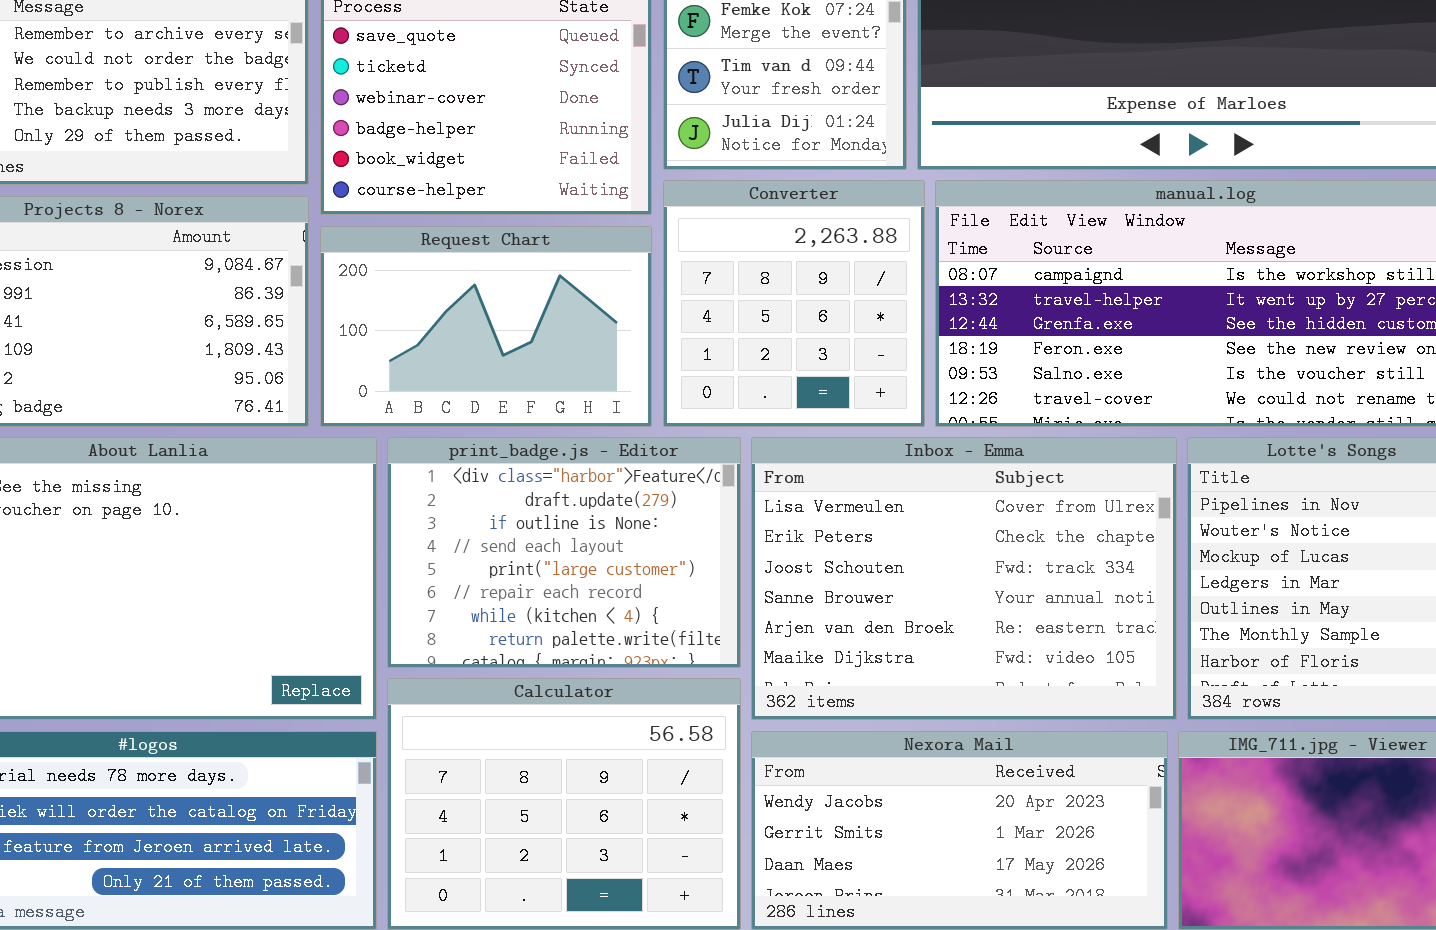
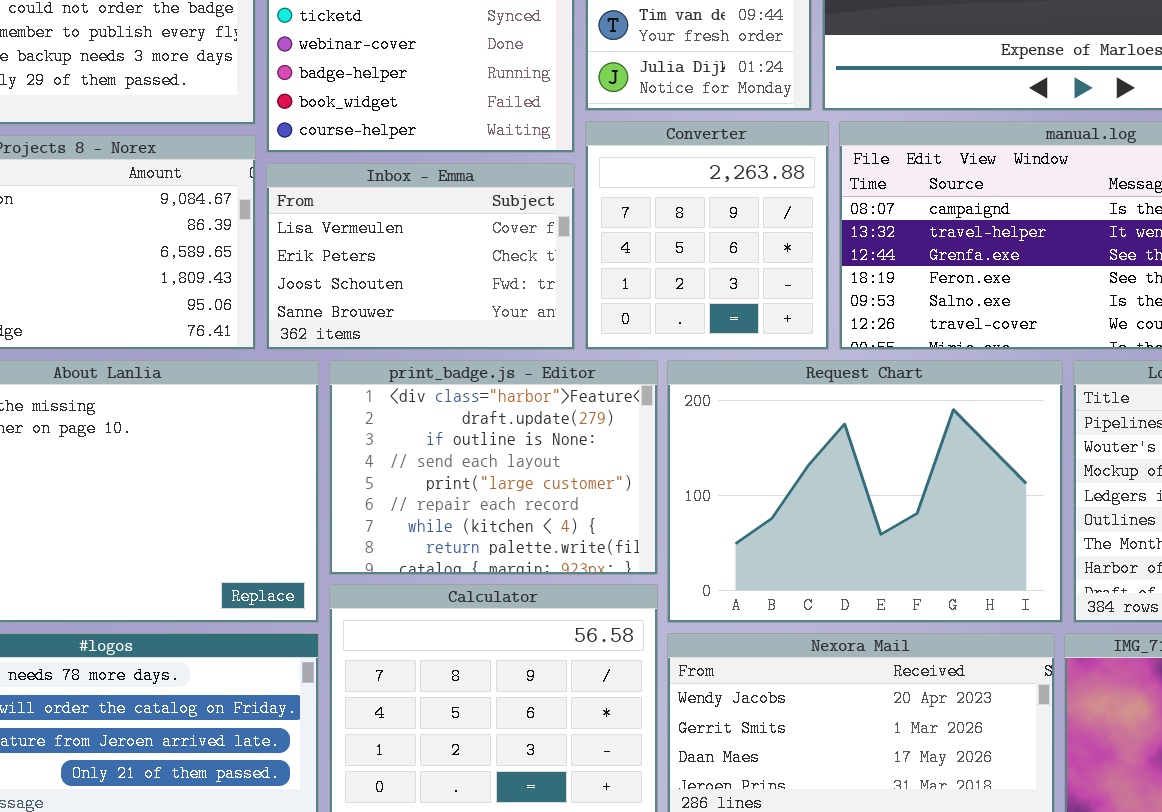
Request Chart: [320,226,652,427] -> [667,360,1063,623], moved, resized
Inbox - Emma: [751,437,1177,720] -> [266,163,575,350], moved, resized

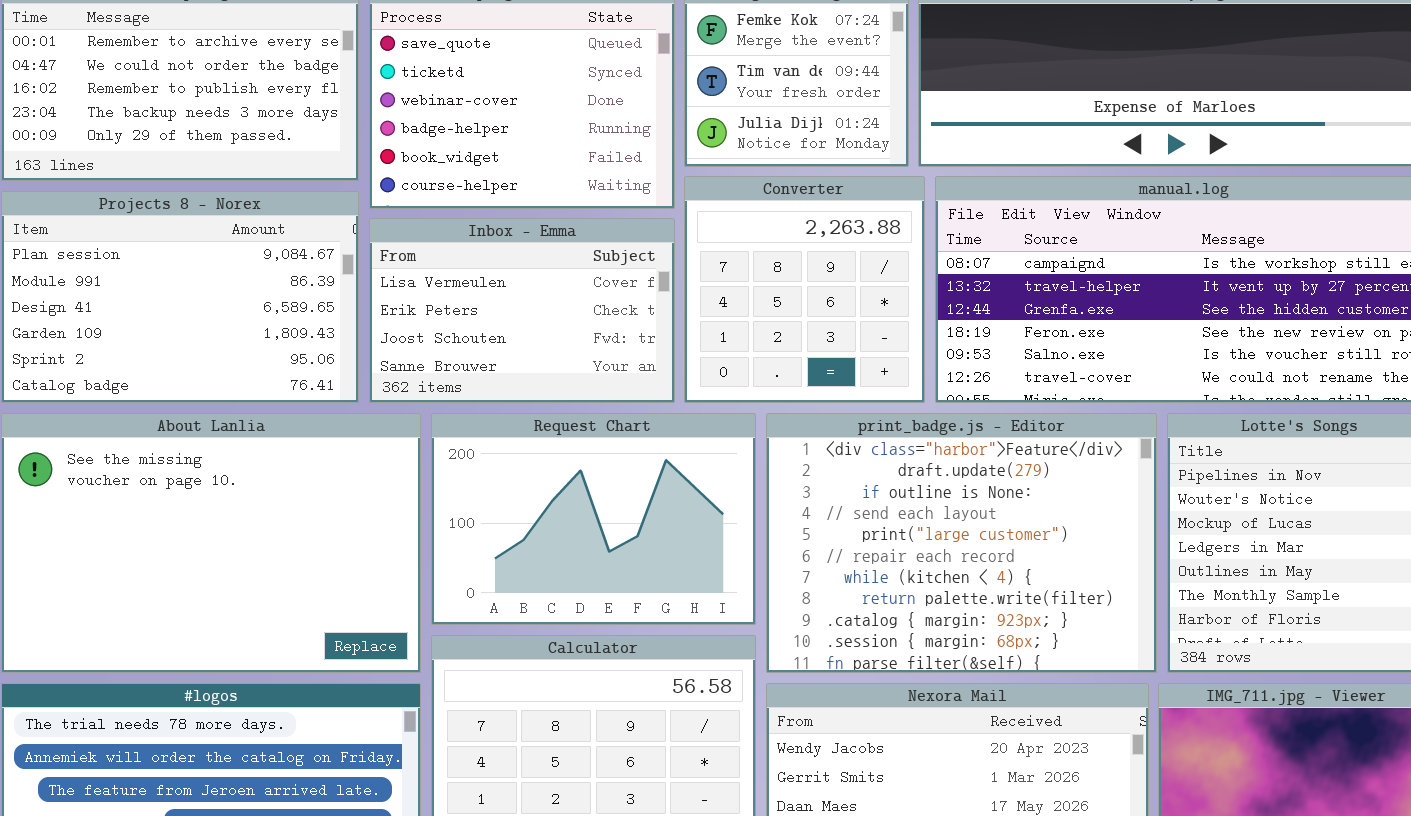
print_badge.js - Editor: [329,360,658,575] -> [766,413,1157,673], moved, resized
Request Chart: [667,360,1063,623] -> [431,413,756,625], moved, resized

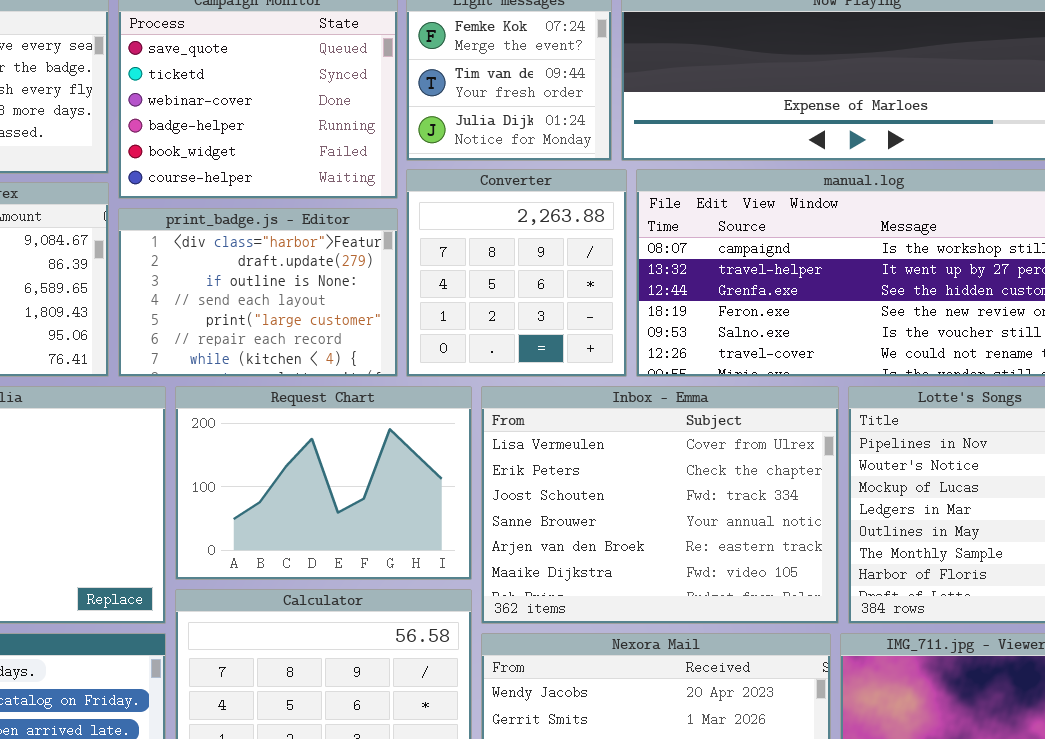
Inbox - Emma: [369,218,675,403] -> [481,386,839,624], moved, resized
print_badge.js - Editor: [766,413,1157,673] -> [118,208,398,377], moved, resized

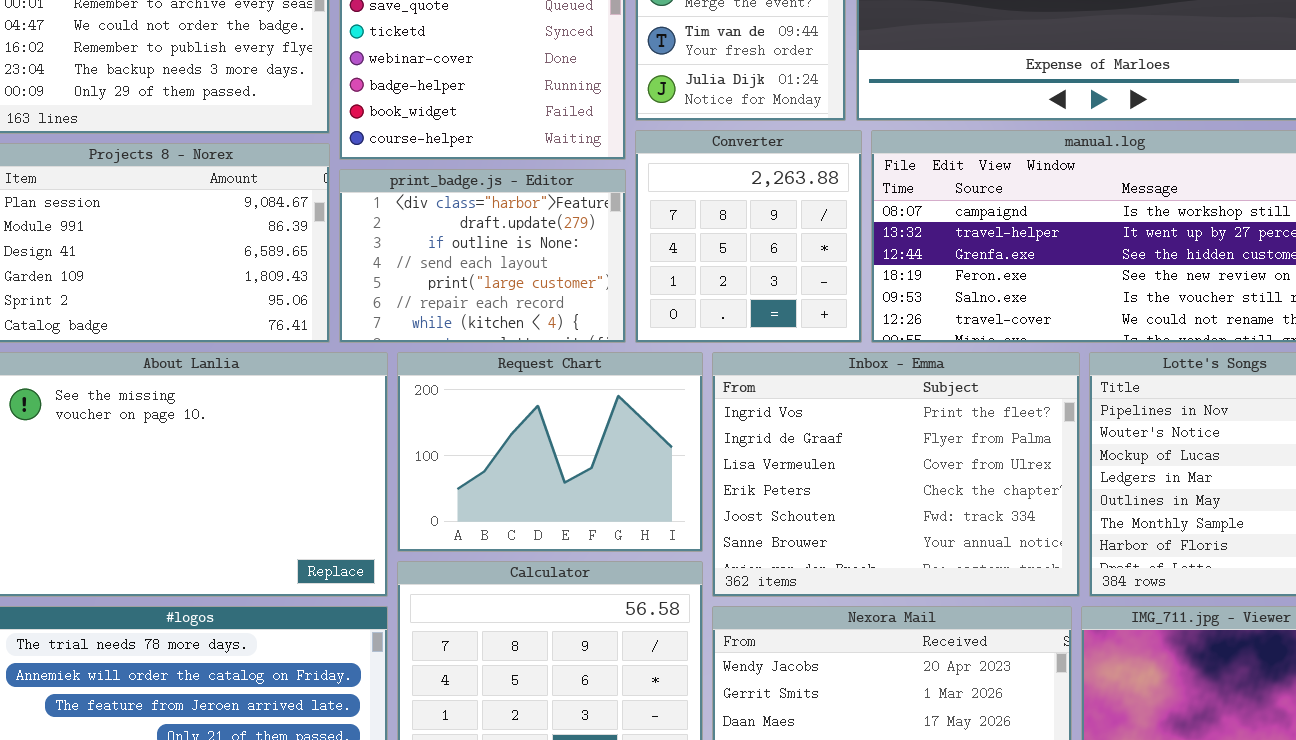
Inbox - Emma: [481,386,839,624] -> [712,352,1080,597], scrolled up 2 rows

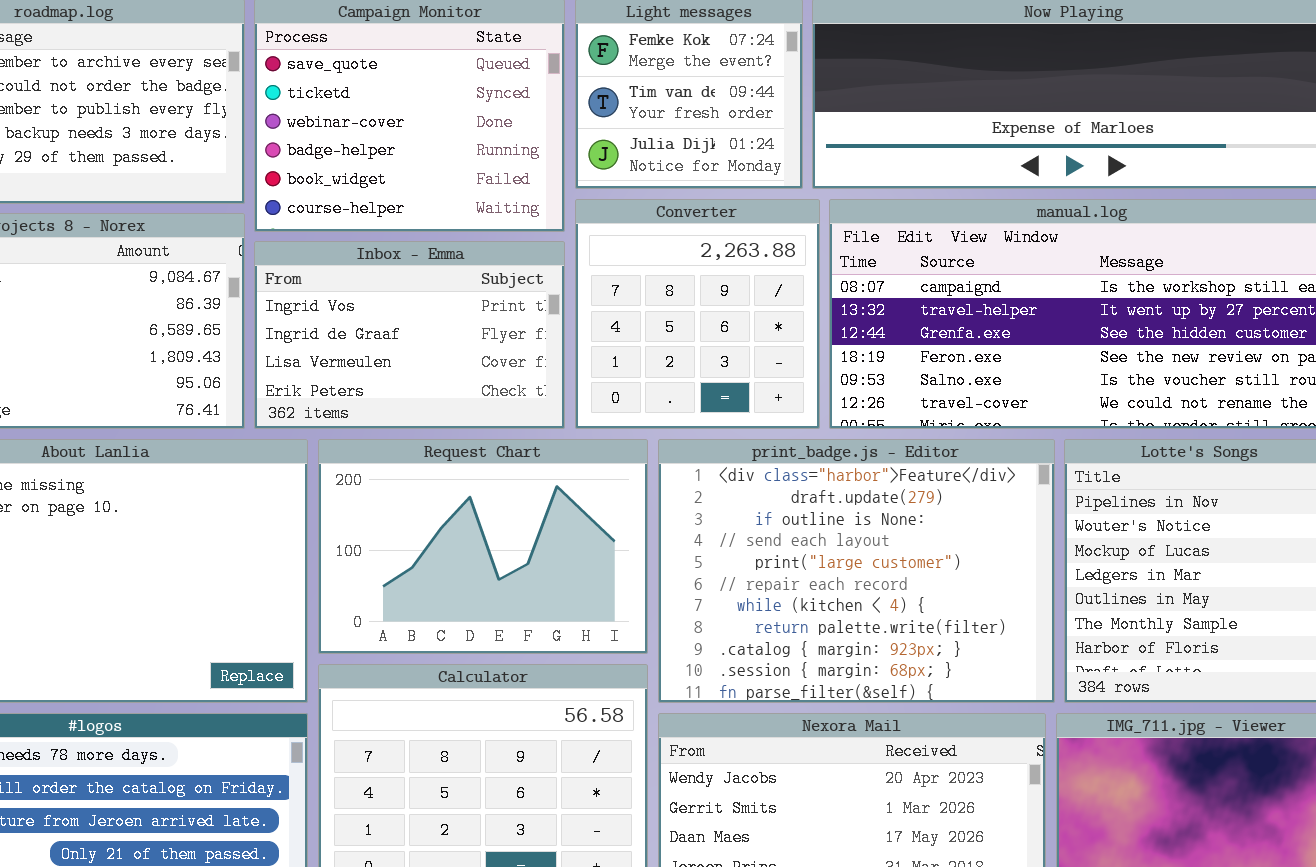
print_badge.js - Editor: [339,169,626,343] -> [658,439,1055,703], moved, resized
Inbox - Emma: [712,352,1080,597] -> [254,241,565,429], moved, resized

